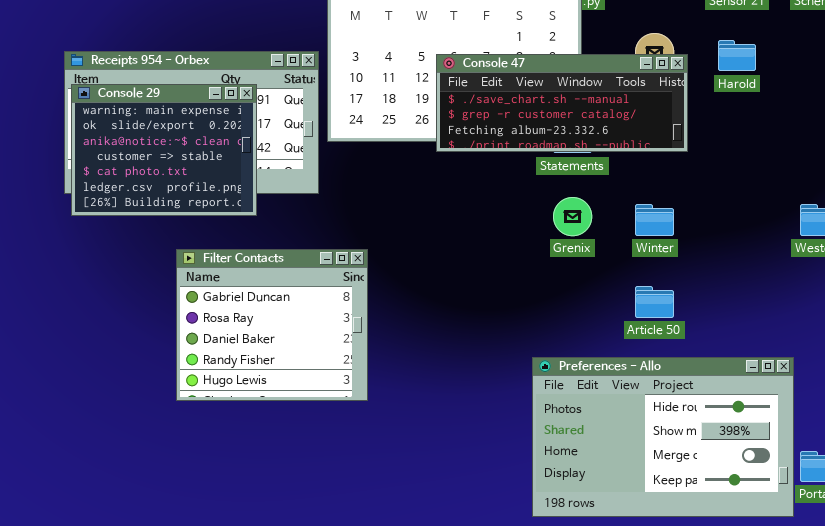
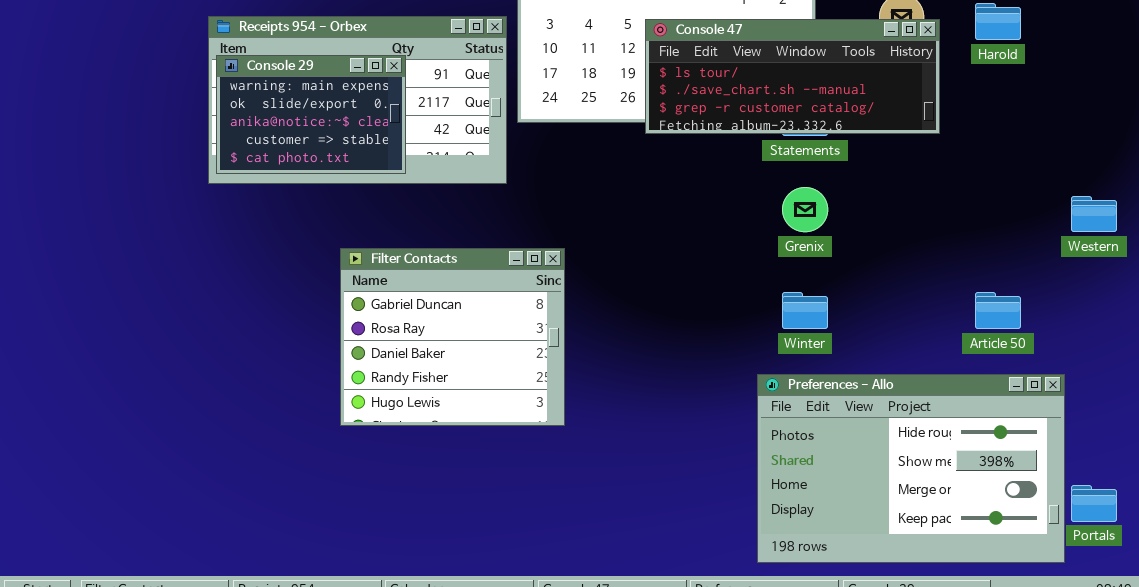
Console 47: [436,54,688,152] -> [645,19,940,134], scrolled up 1 row
Console 29: [71,84,257,216] -> [216,55,406,174], resized
Winter: [635,204,674,236] -> [782,292,828,329], moved
Article 50: [635,286,674,318] -> [975,292,1021,329], moved

